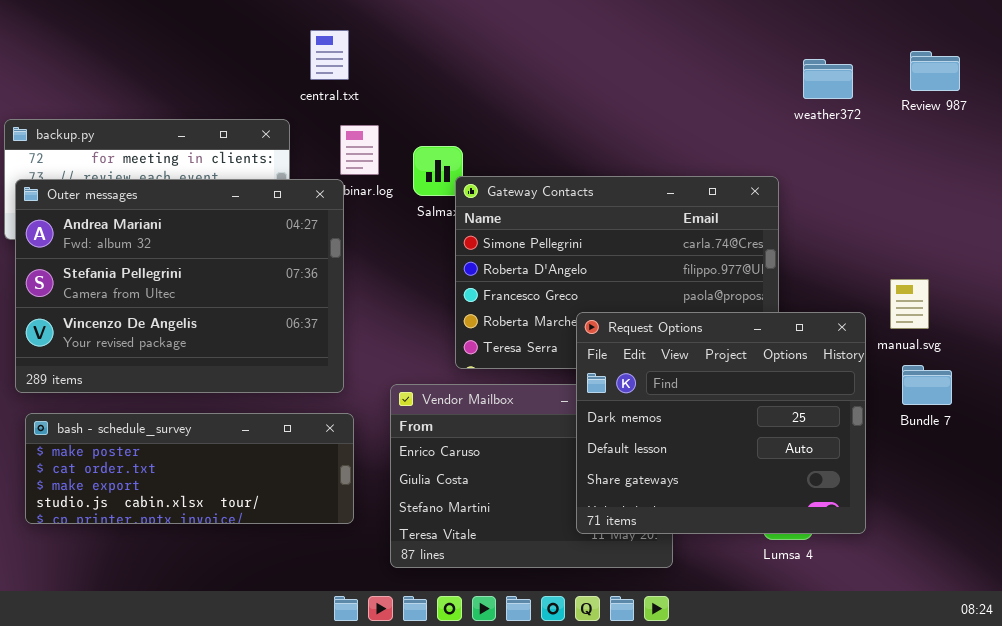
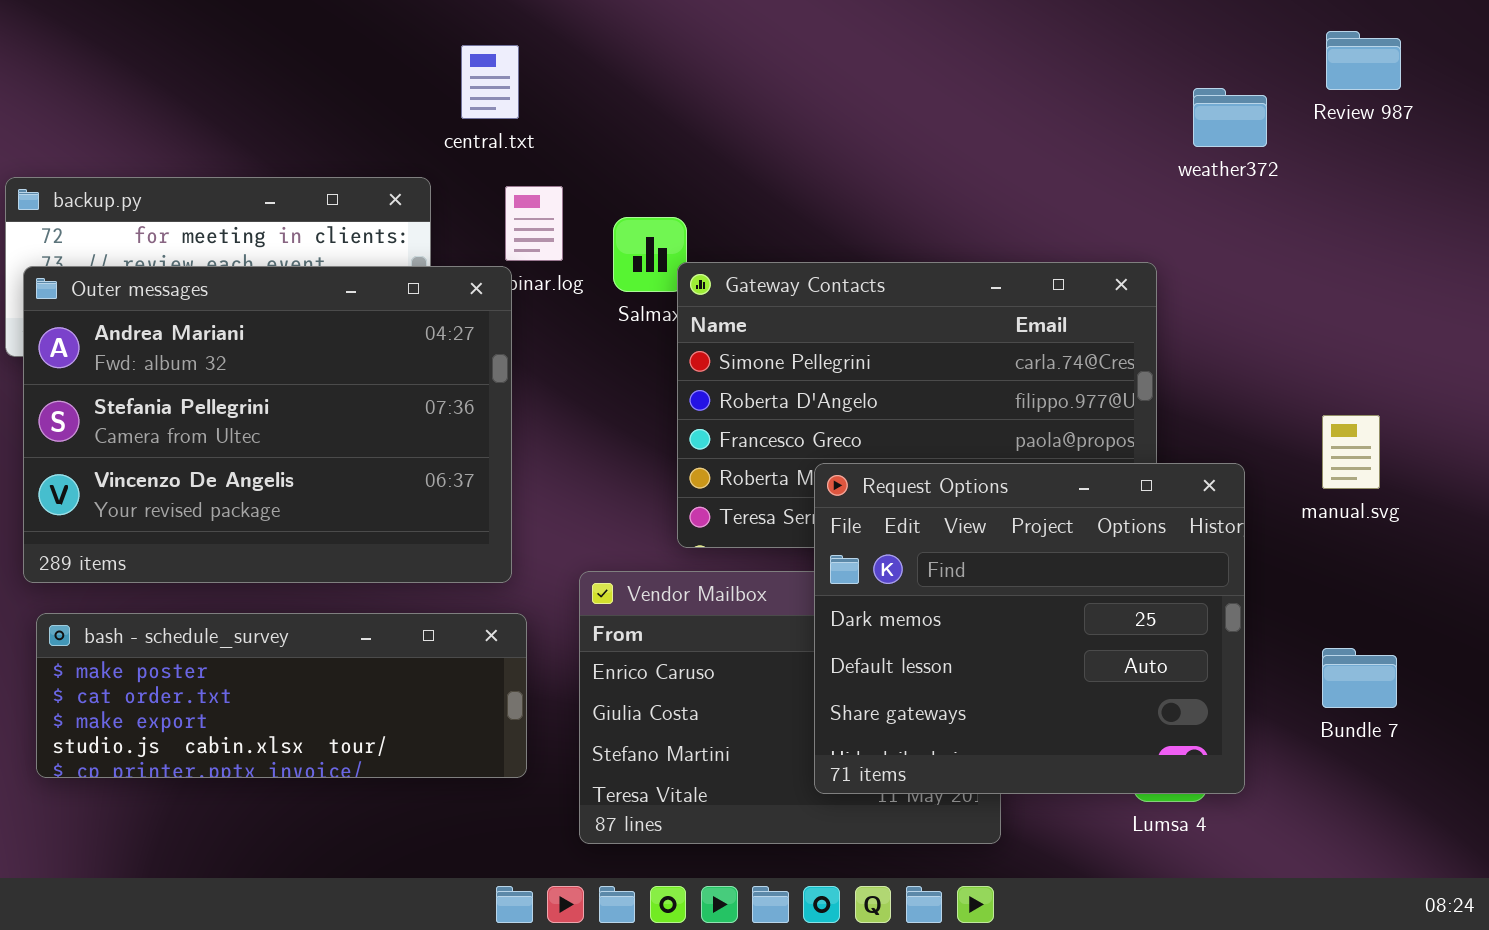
Review 987: [910,51,960,91] -> [1326,31,1401,90], moved
Request Options: [576,312,866,534] -> [814,463,1245,794], moved
Bundle 7: [902,365,952,405] -> [1322,648,1397,708], moved

